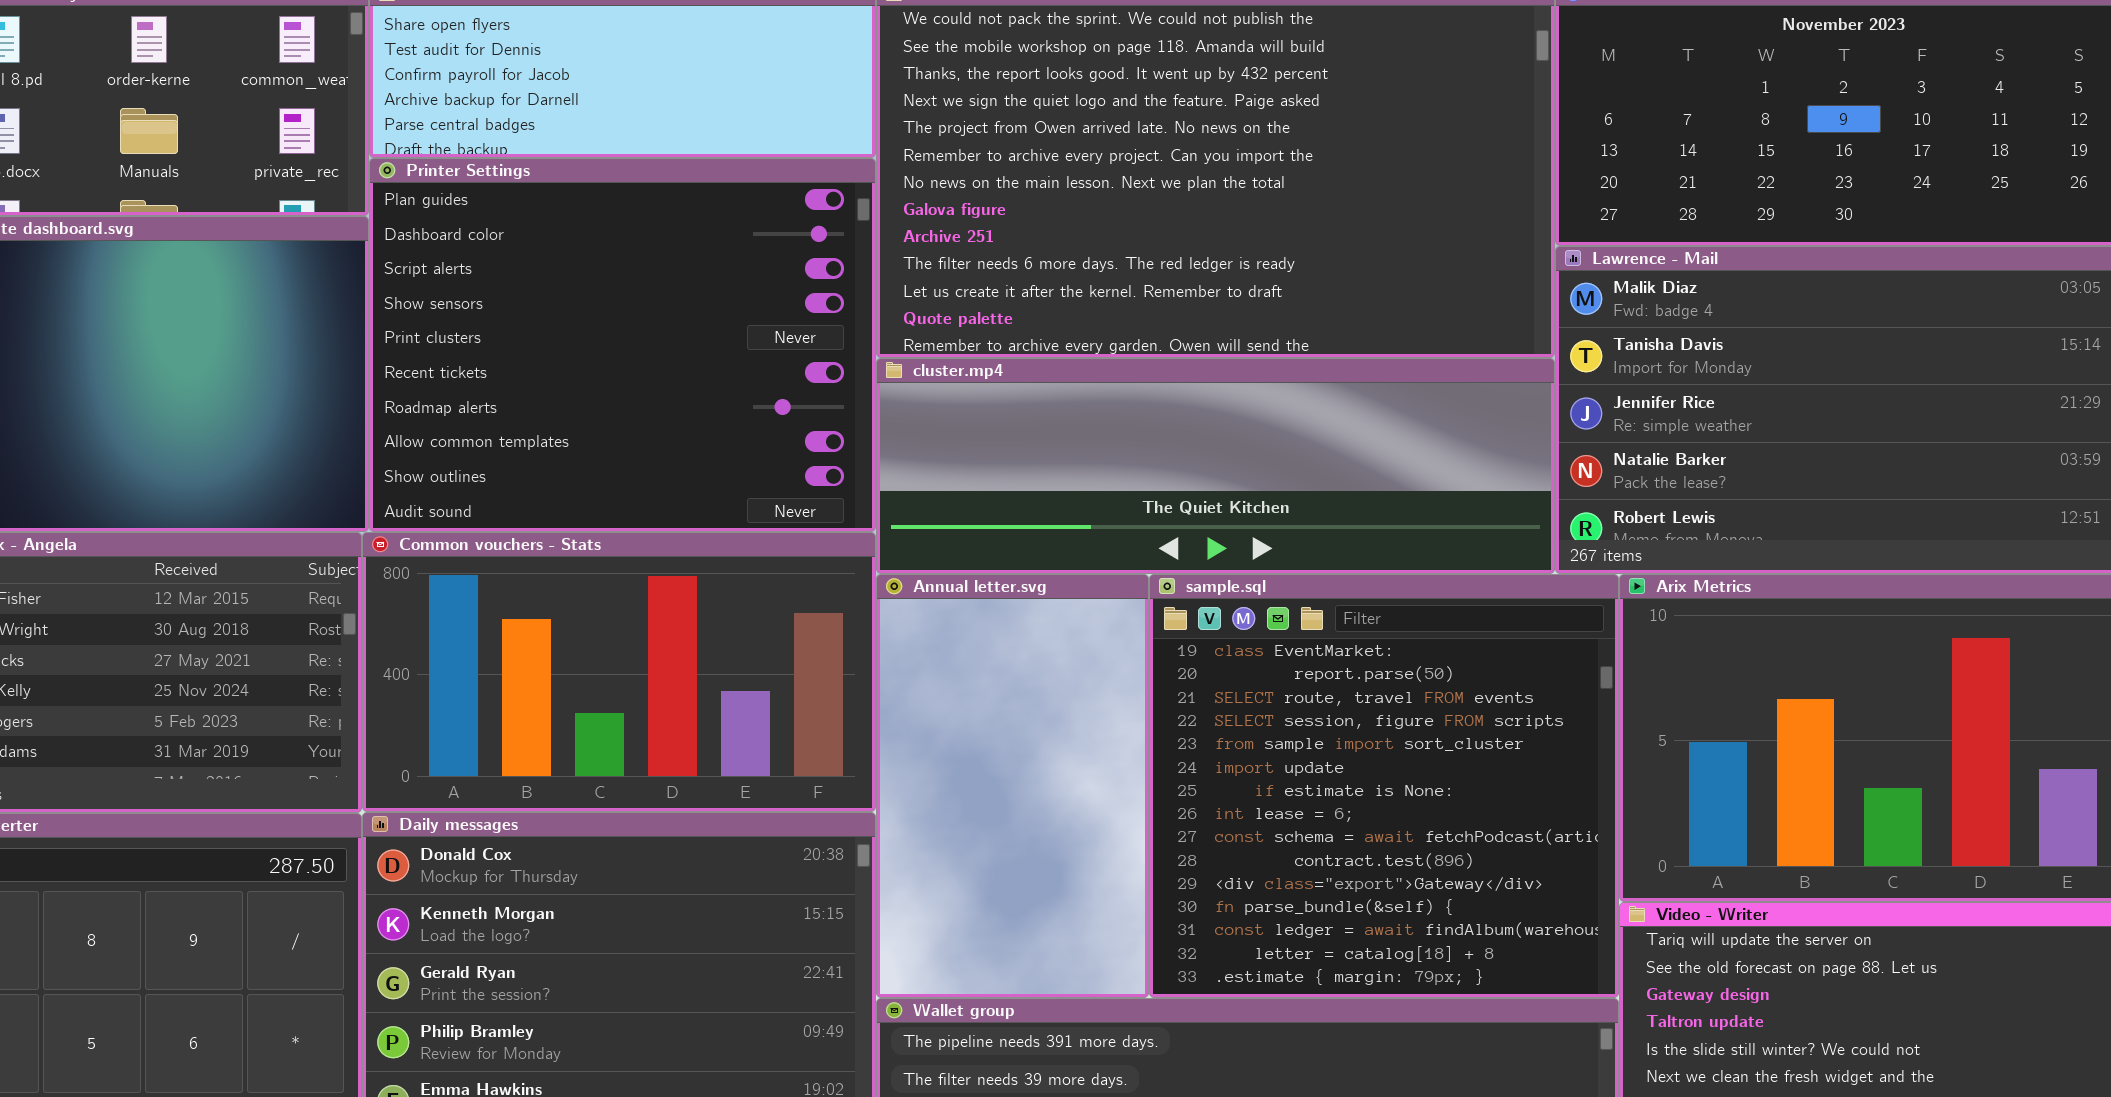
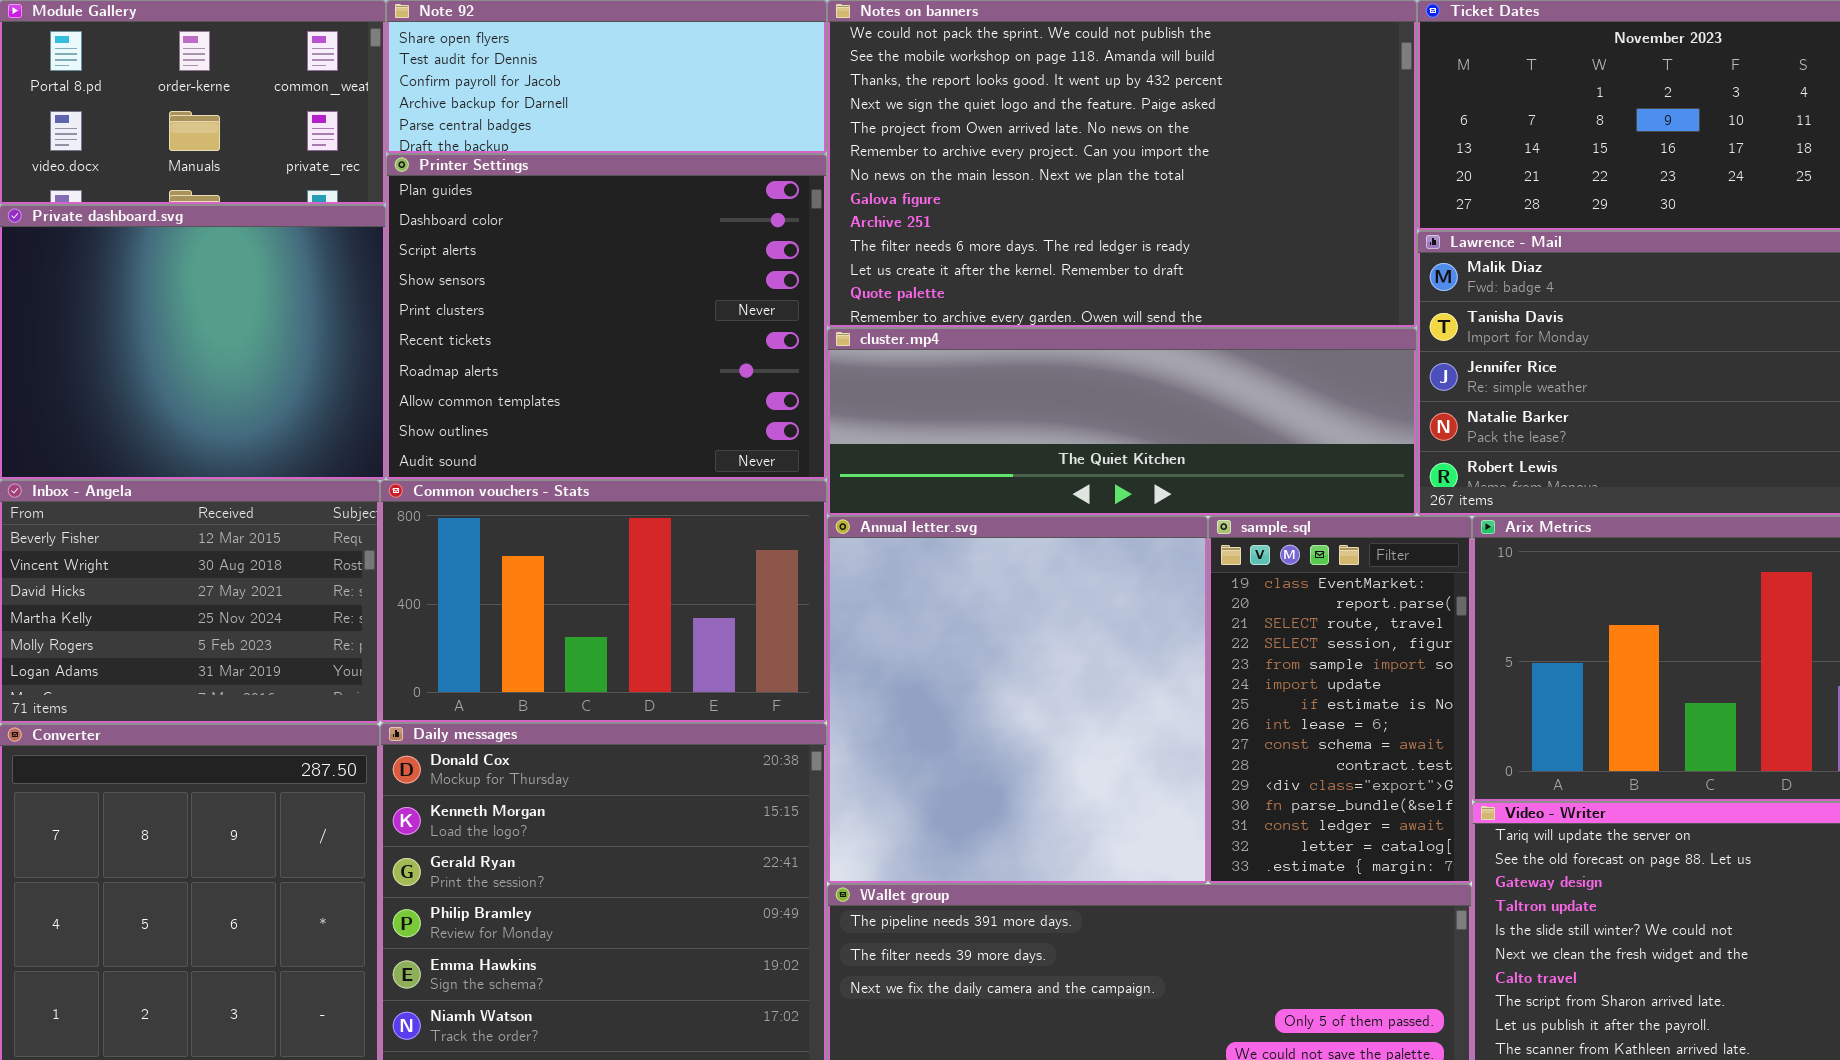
Annual letter.svg: [876,574,1149,998] -> [827,516,1208,884], resized
sample.sql: [1149,574,1619,998] -> [1208,516,1472,884], resized

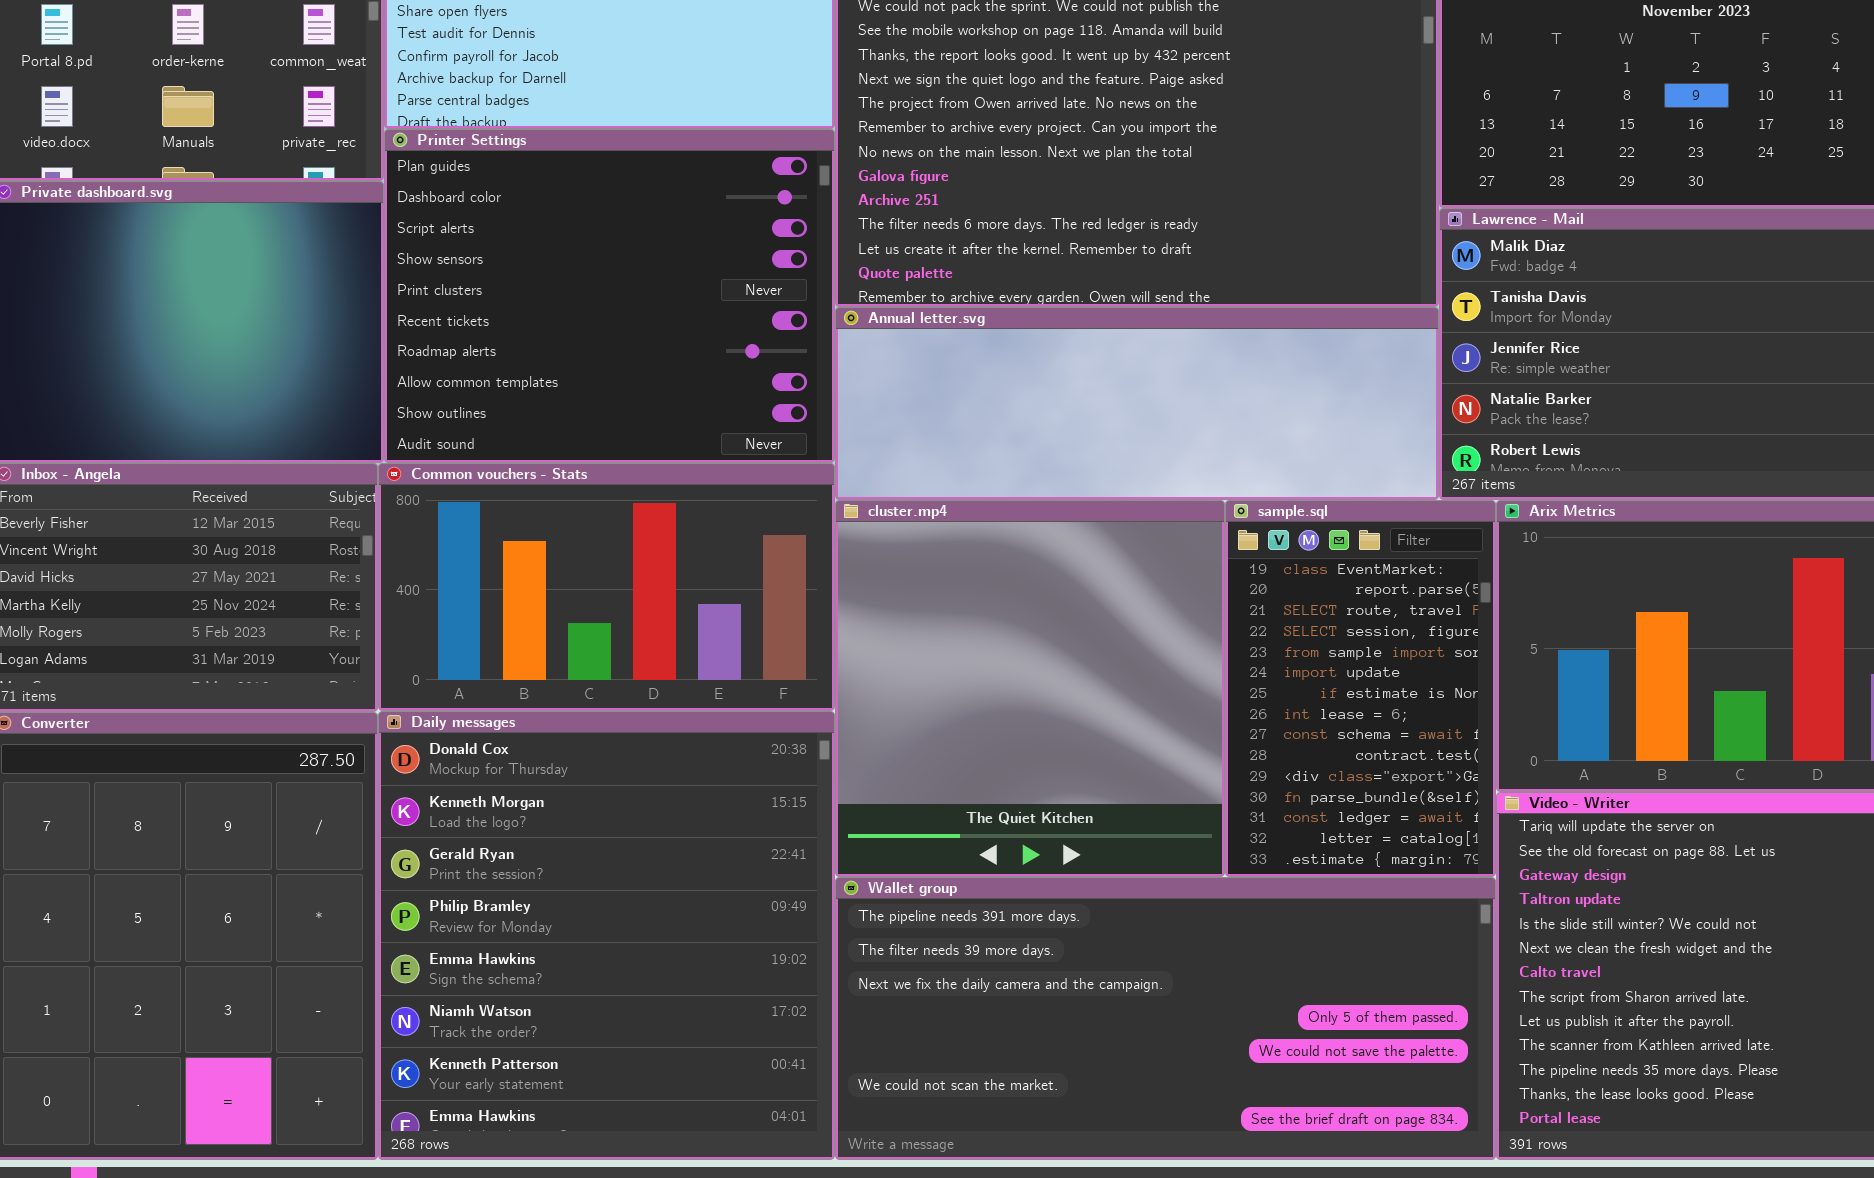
cluster.mp4: [827,328,1417,516] -> [835,500,1225,877], moved, resized
Annual letter.svg: [827,516,1208,884] -> [835,307,1439,500], moved, resized

